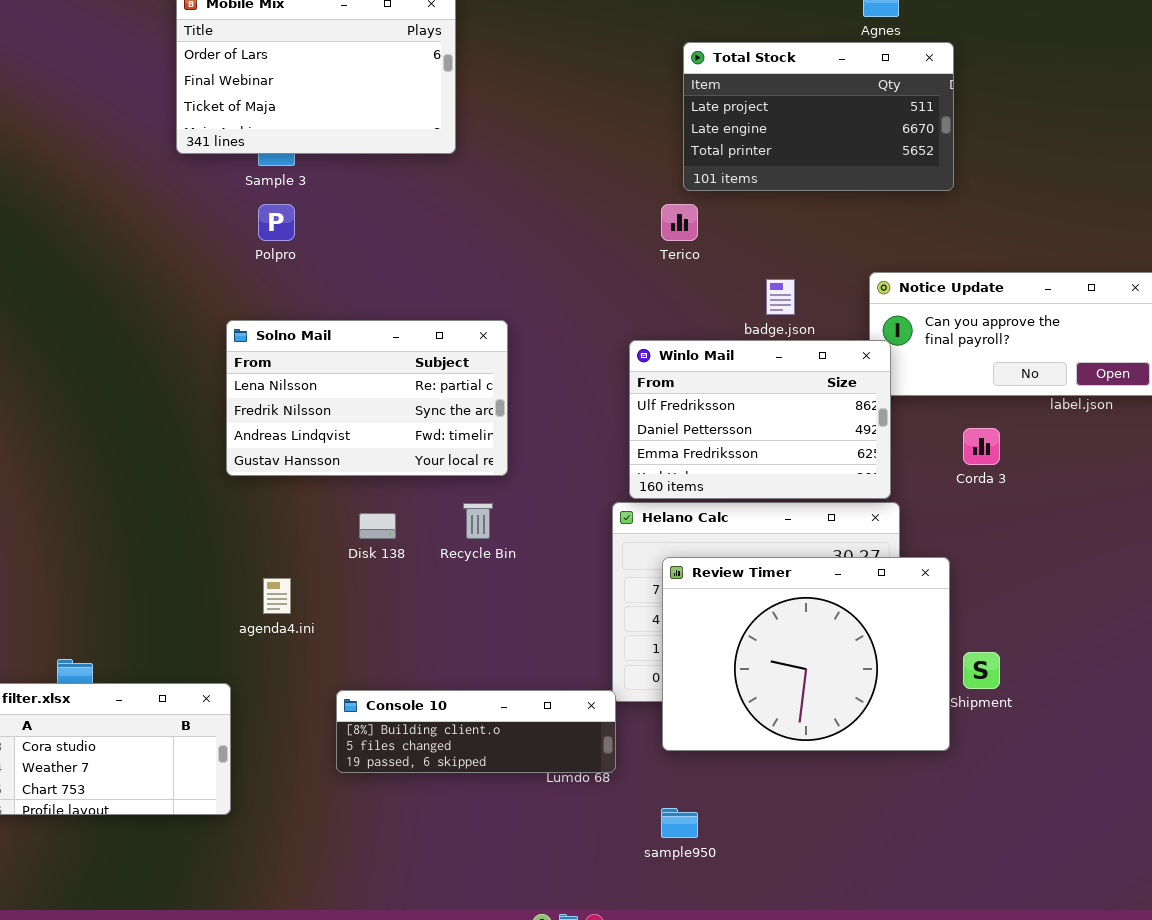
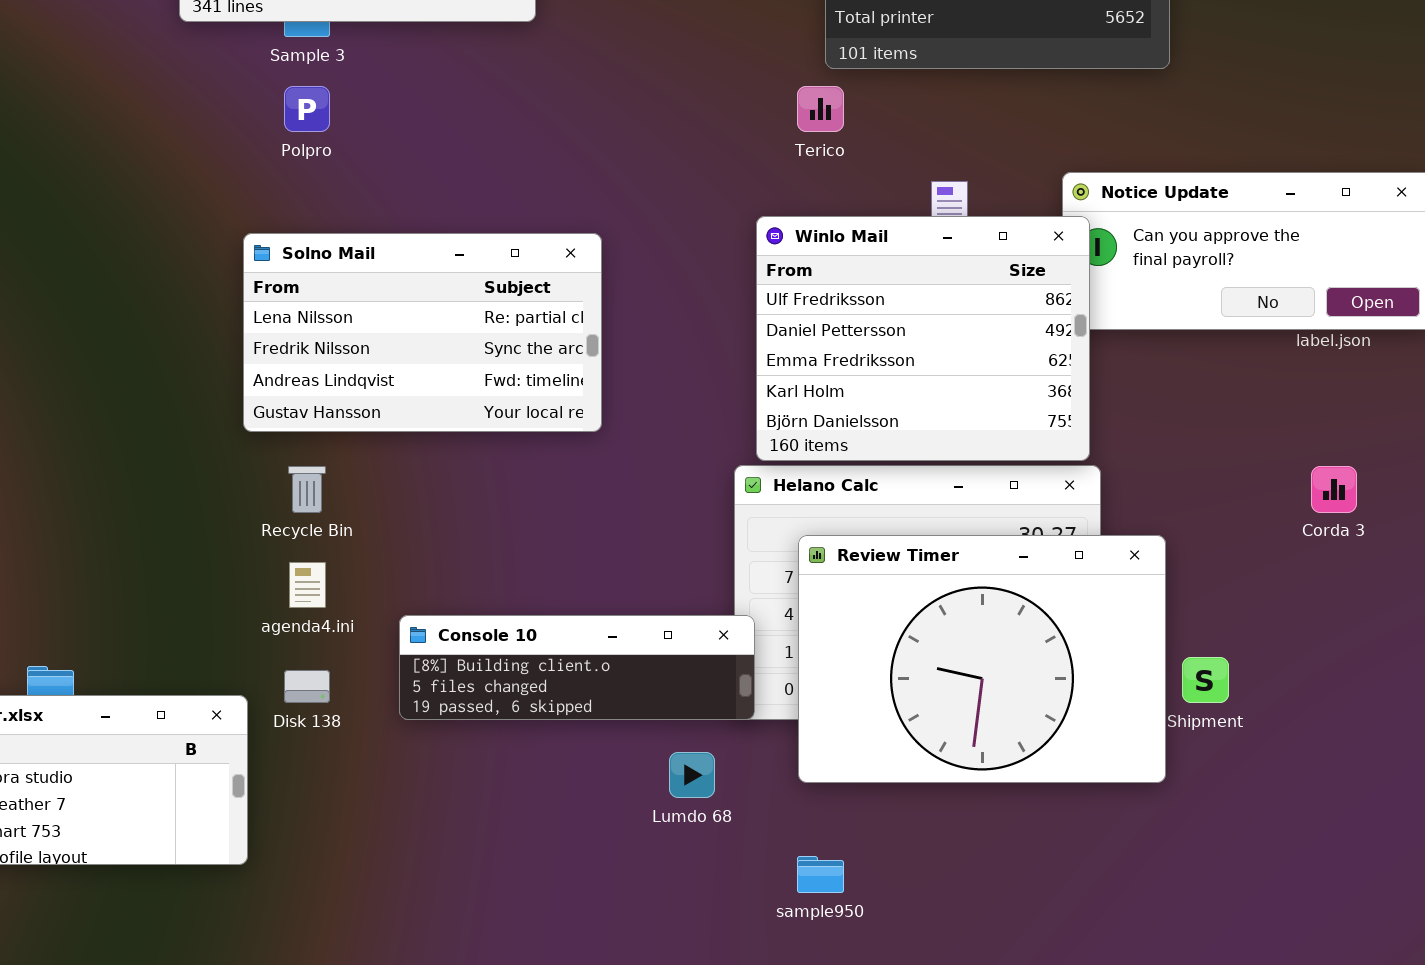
Winlo Mail: [629,340,891,499] -> [756,216,1090,461], resized
Corda 3: [963,428,1000,465] -> [1311,466,1357,513], moved
Recycle Bin: [463,503,493,539] -> [288,466,326,513], moved
Disk 138: [359,513,396,539] -> [284,670,330,703], moved
Console 10: [336,690,616,773] -> [399,615,755,720], moved

